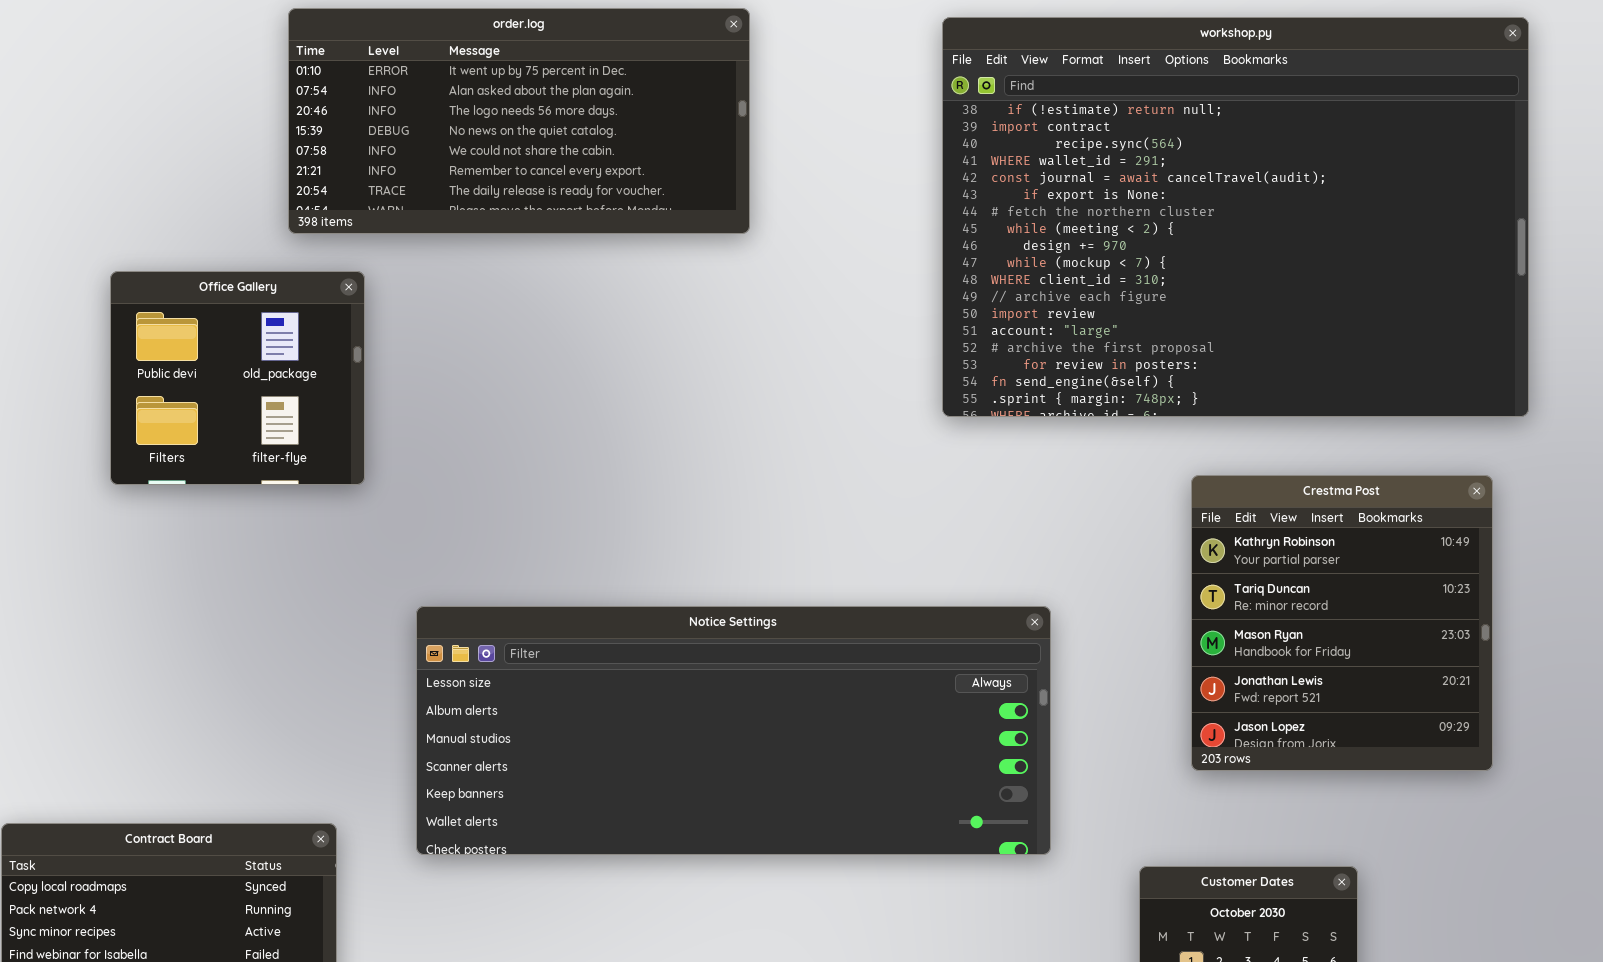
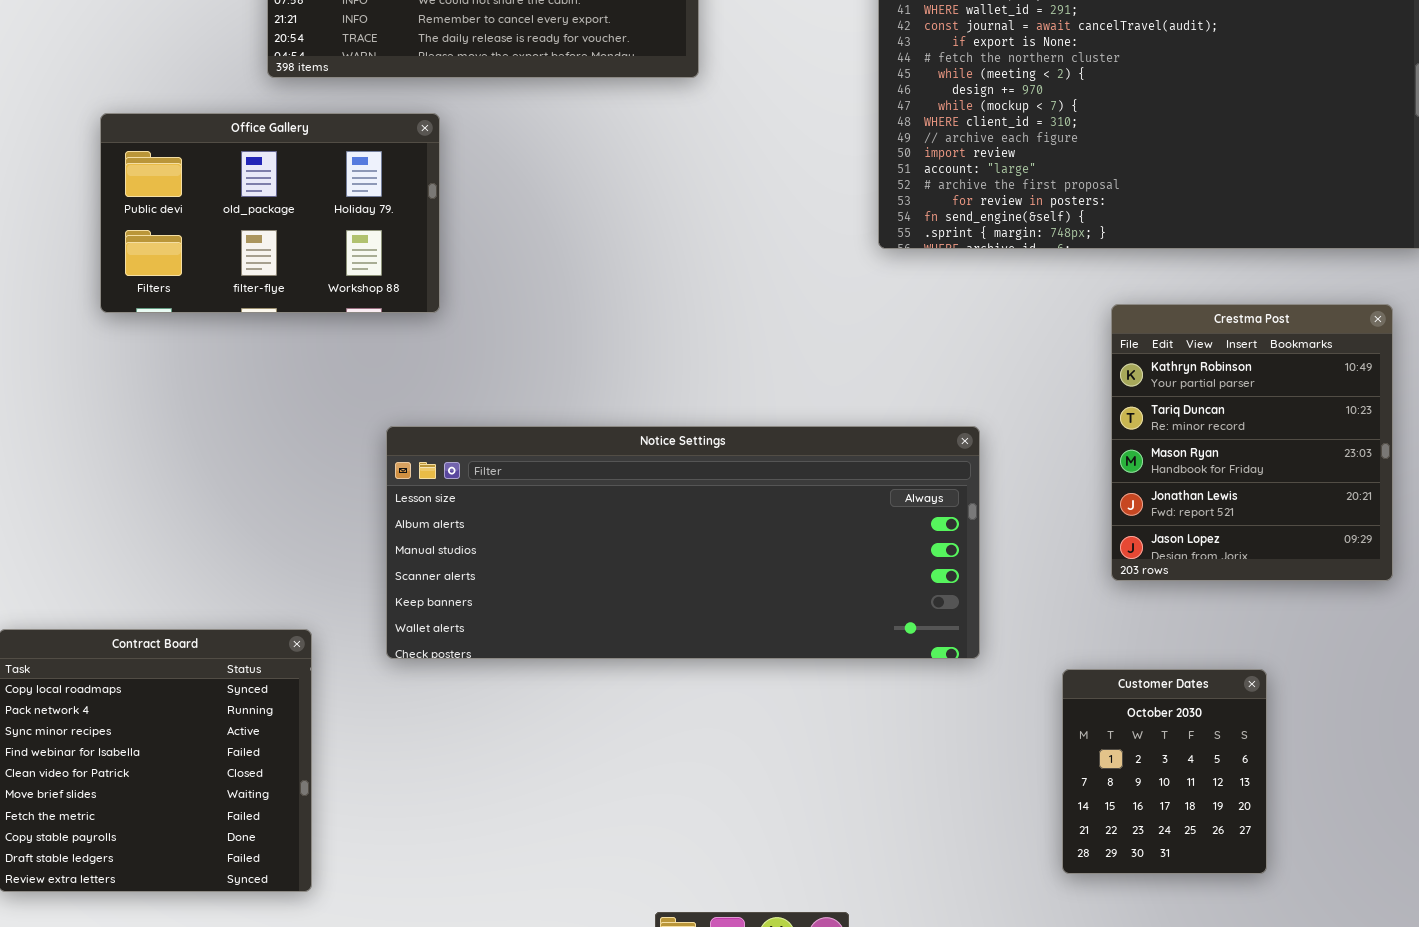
Office Gallery: [110,271,365,485] -> [100,113,440,313], resized

